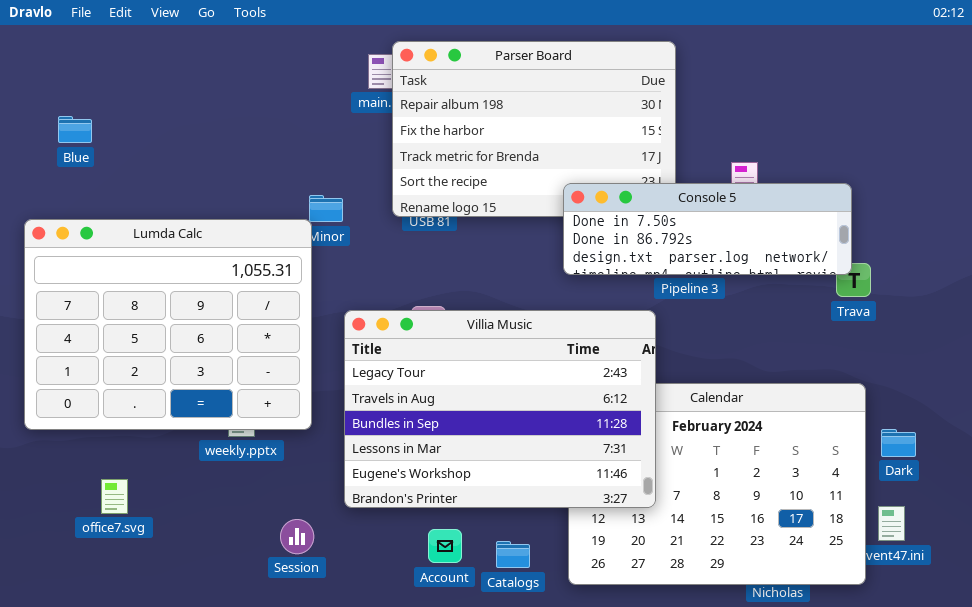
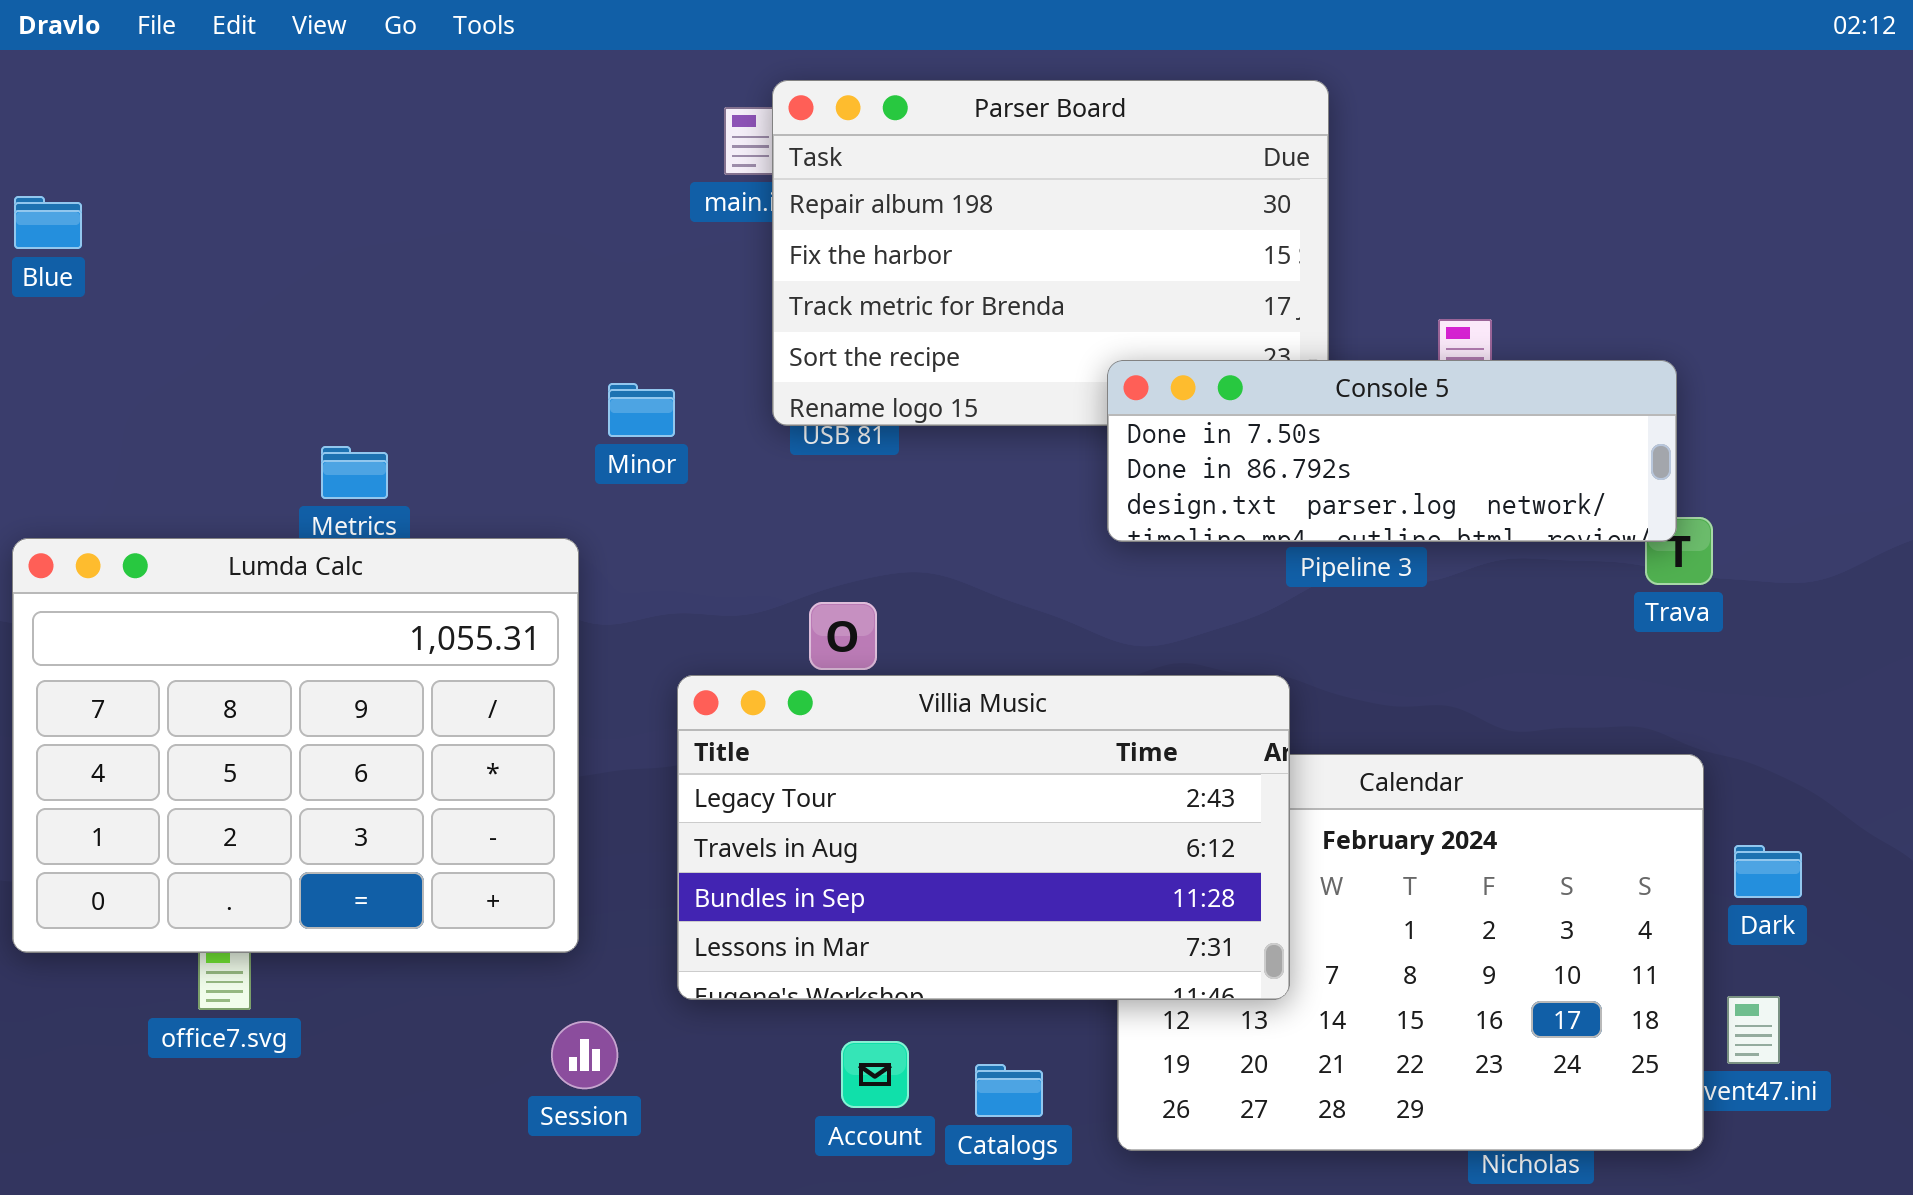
Blue: [58,116,92,143] -> [14,196,82,249], moved
Lumda Calc: [24,219,312,430] -> [12,538,579,953], moved
Villia Music: [344,310,656,508] -> [677,675,1290,1000], resized

